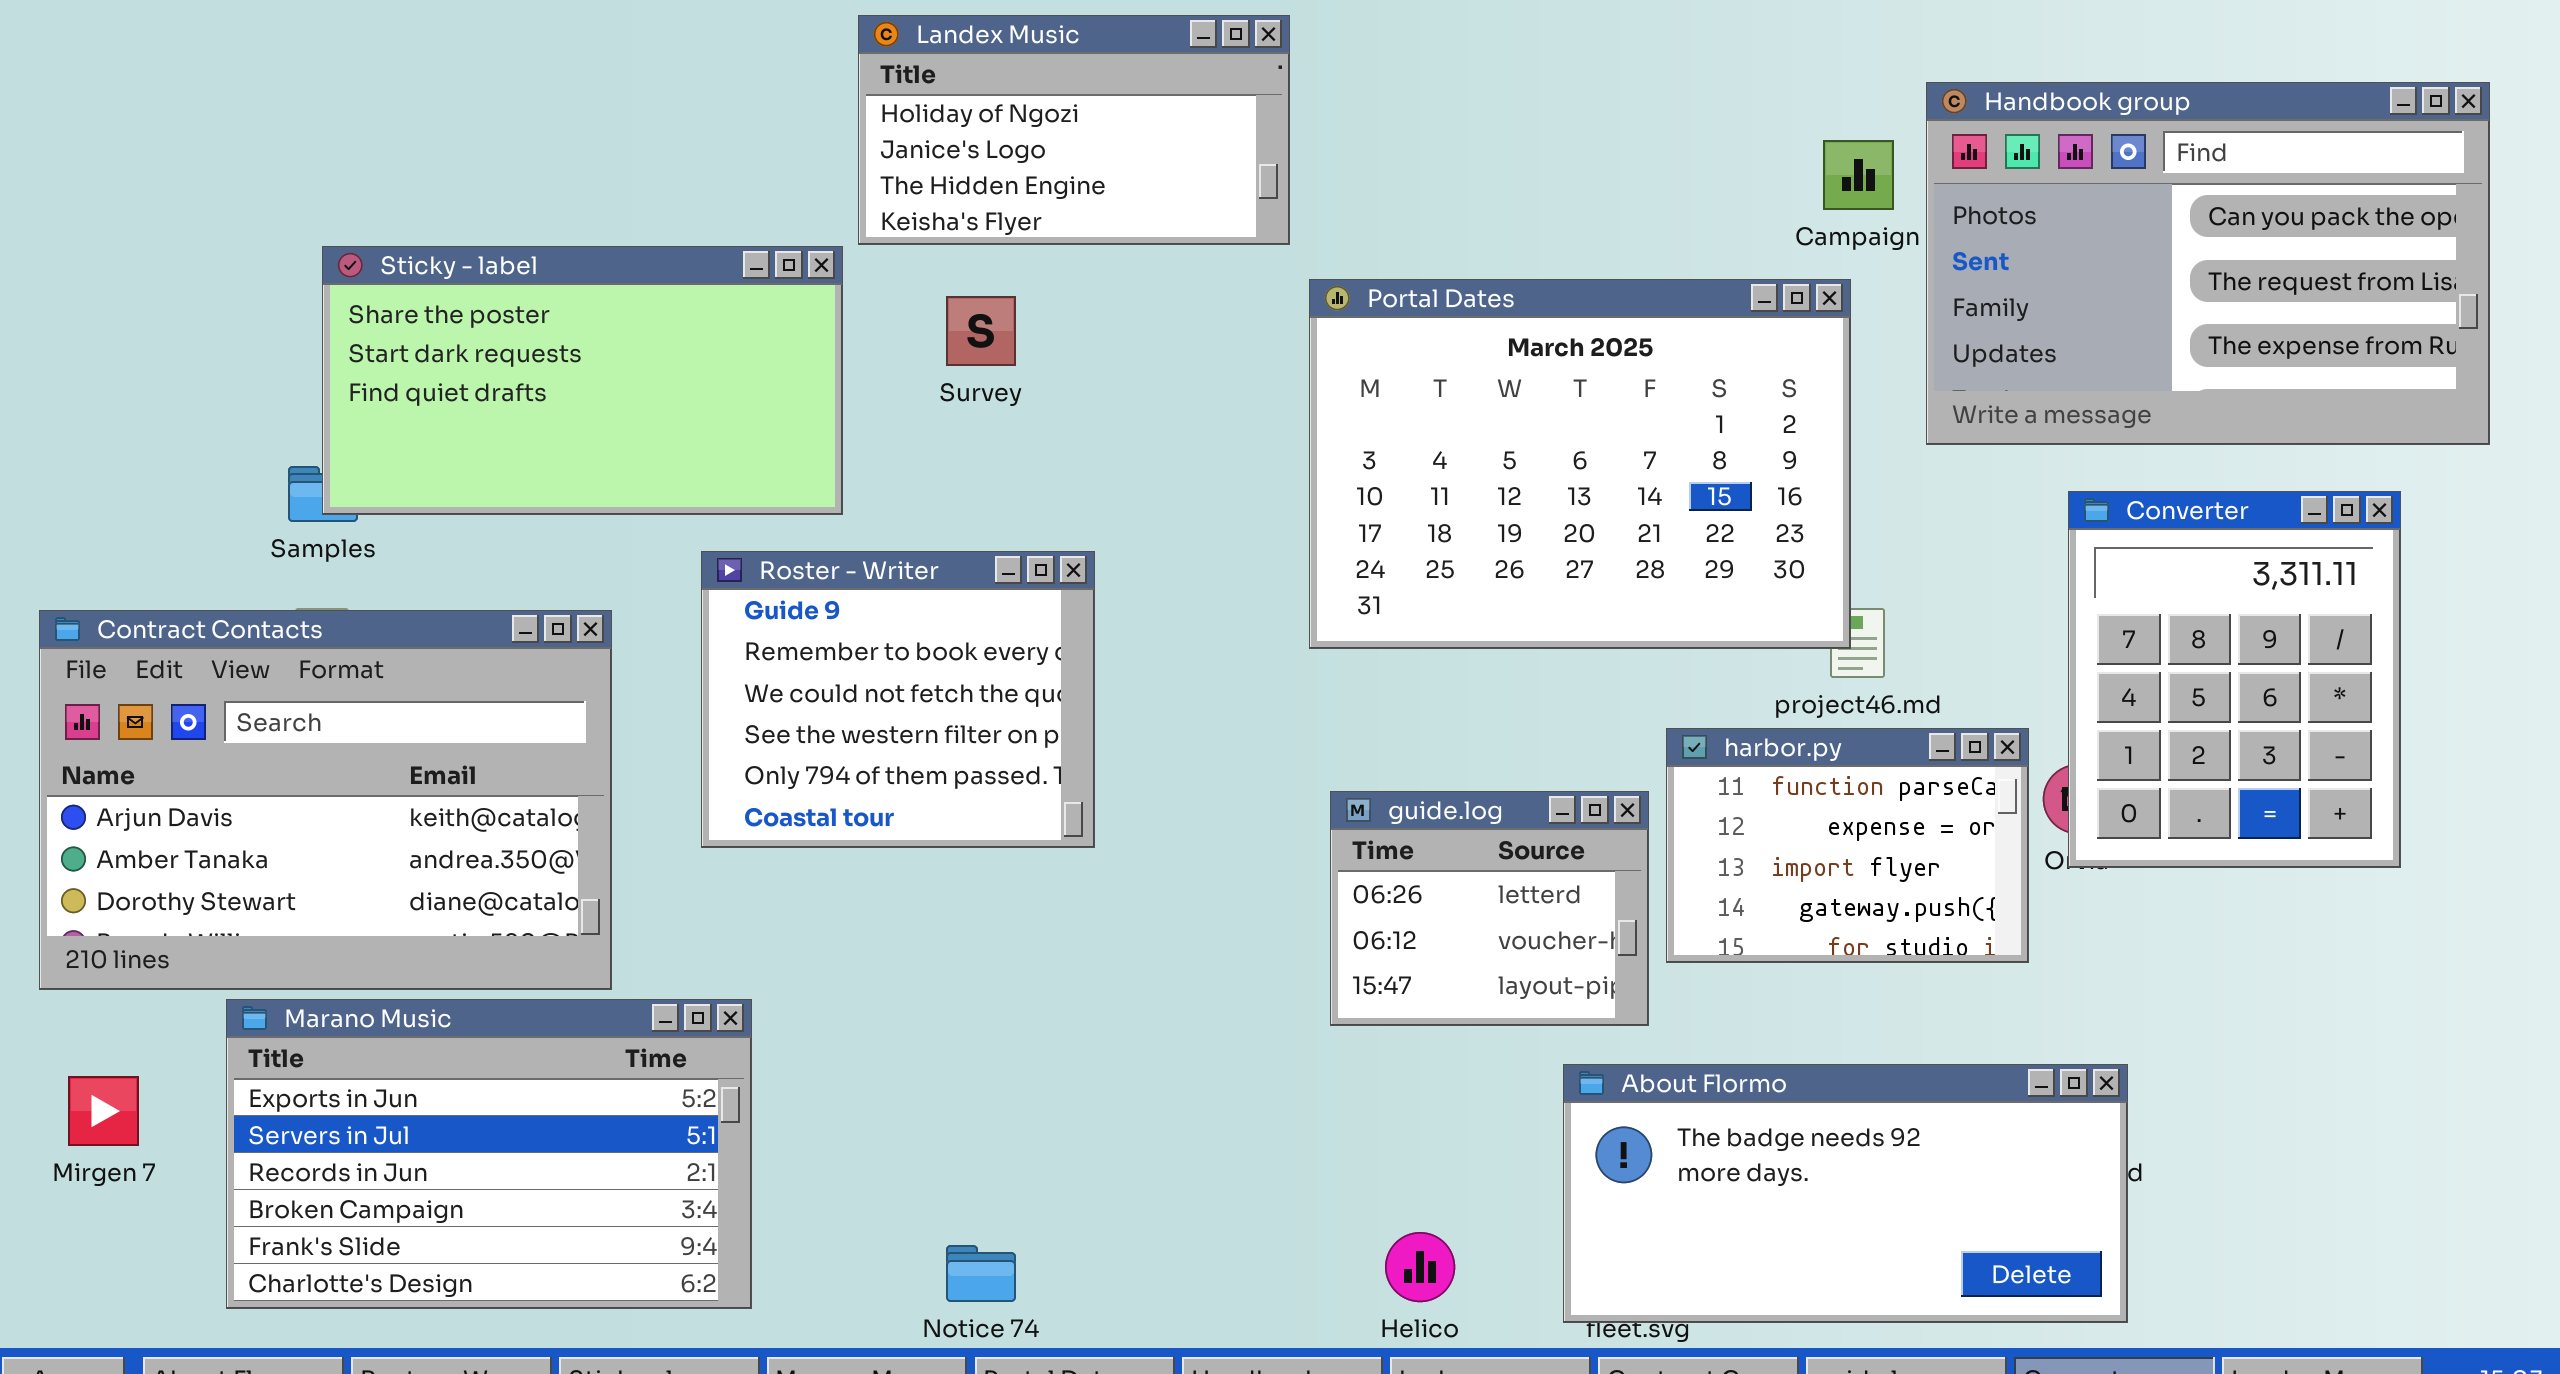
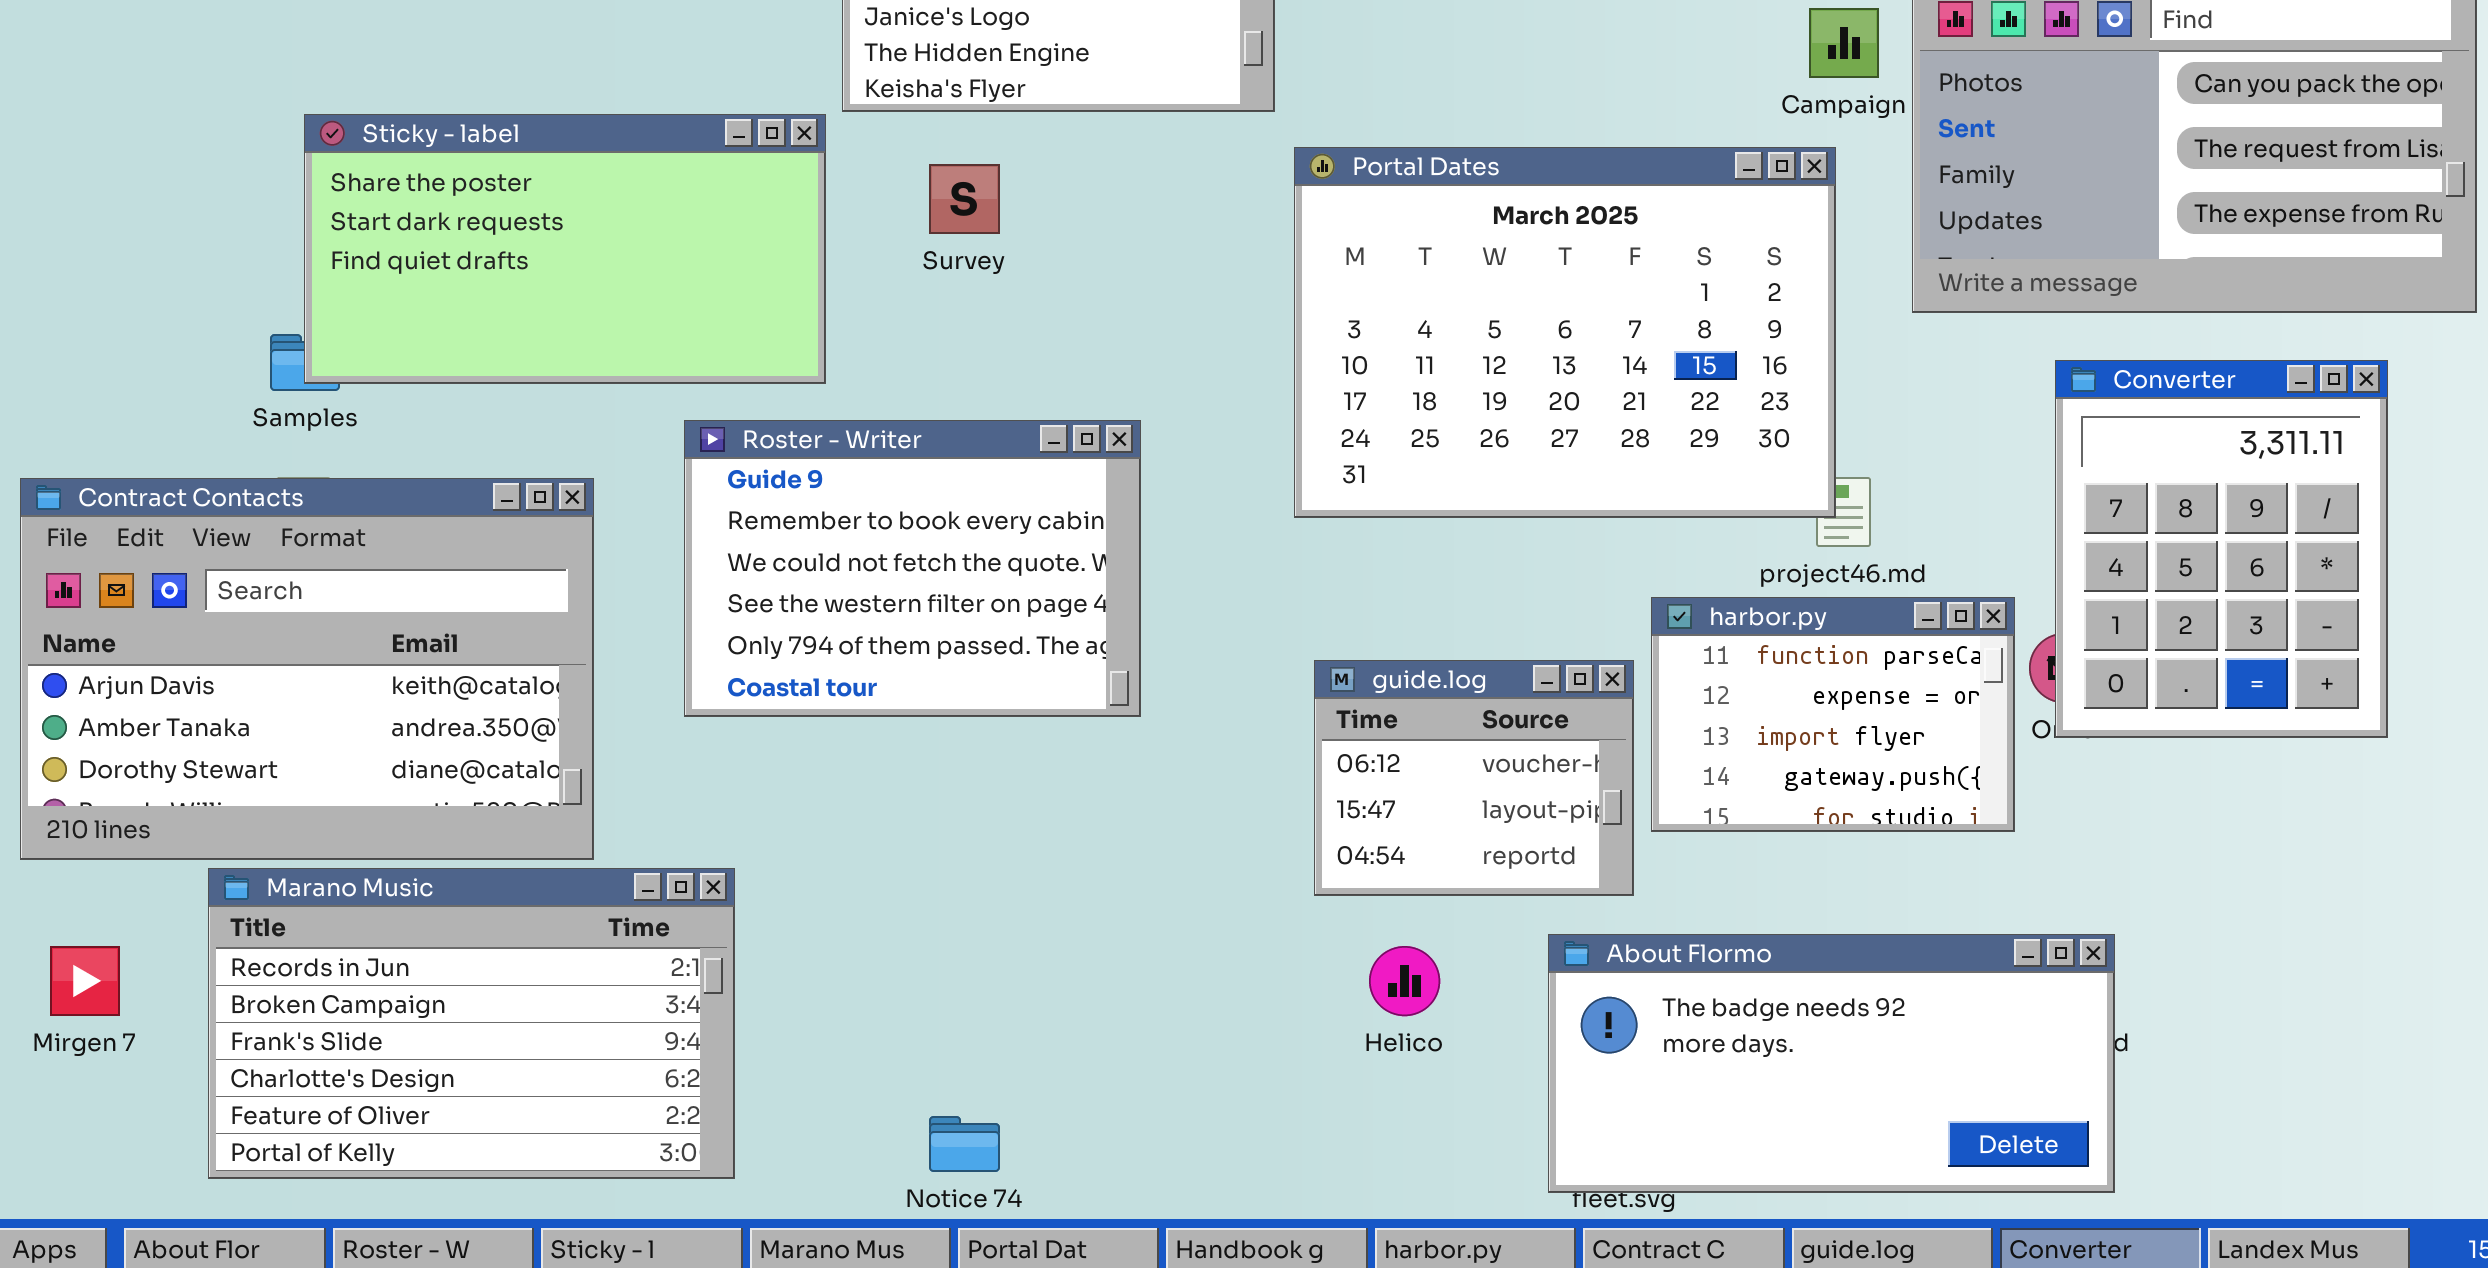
Roster - Writer: [701,551,1095,848] -> [684,420,1141,717], resized
guide.log: [1330,791,1649,1026] -> [1314,660,1634,896], scrolled down 1 row
Marano Music: [226,999,752,1309] -> [208,868,735,1179], scrolled down 2 rows
Helico: [1385,1232,1455,1302] -> [1369,946,1440,1016], moved

